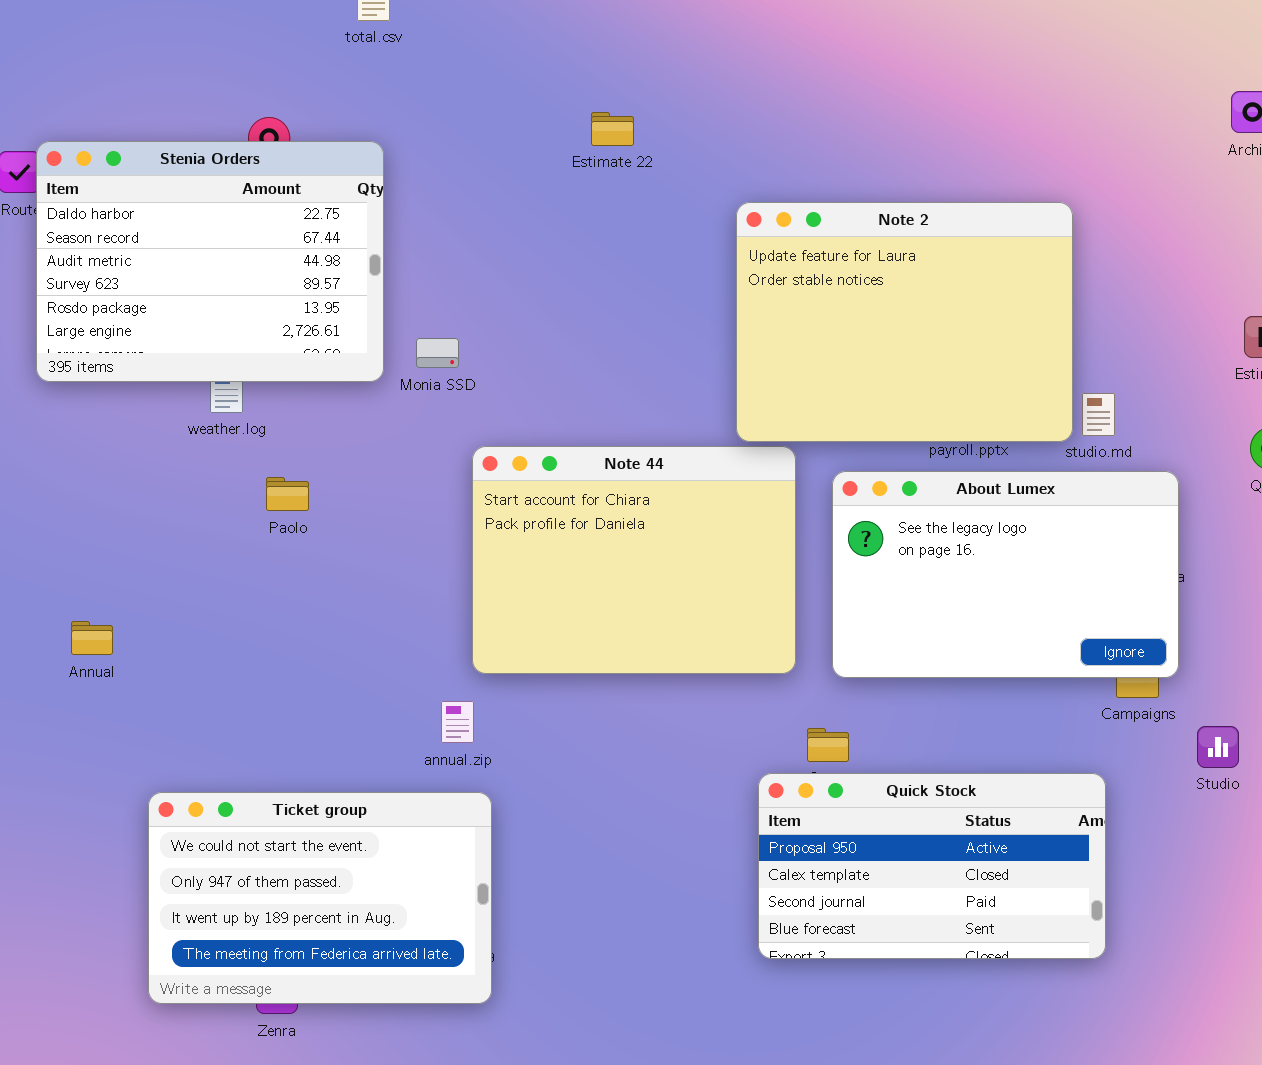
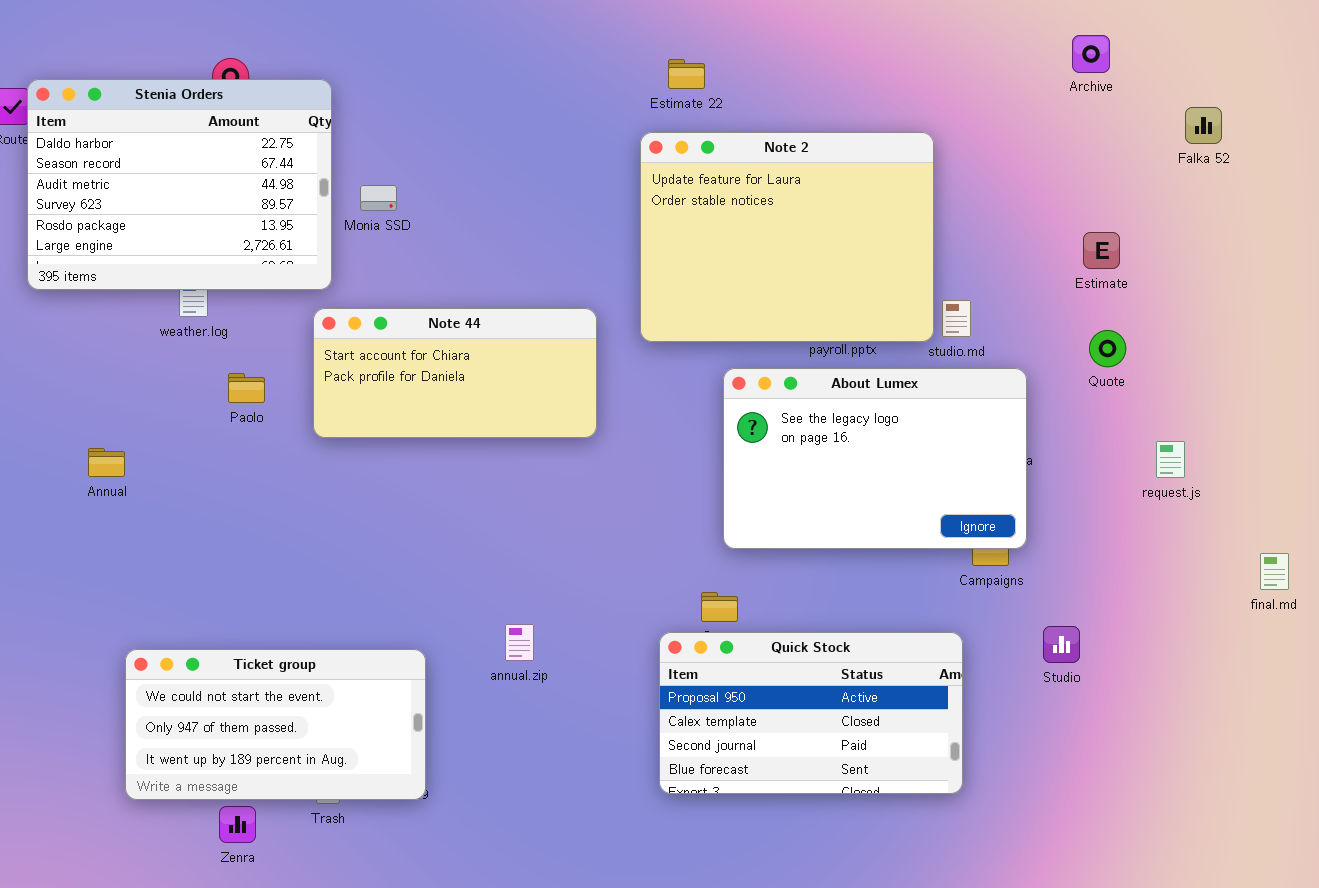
Estimate 22: [591,112,634,146] -> [668,59,705,89], moved
Monia SSD: [416,338,459,368] -> [360,185,397,211], moved
Note 44: [472,446,796,674] -> [313,308,597,438], moved, resized
Annual: [71,621,113,655] -> [88,448,125,477], moved
annual.zip: [441,701,474,743] -> [505,624,534,661], moved
Studio: [1197,726,1239,768] -> [1043,626,1080,663], moved
Ticket group: [148,792,492,1004] -> [125,649,426,800], resized

